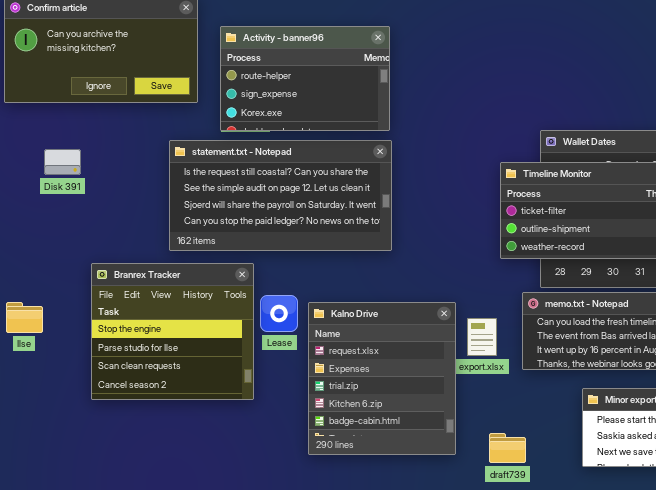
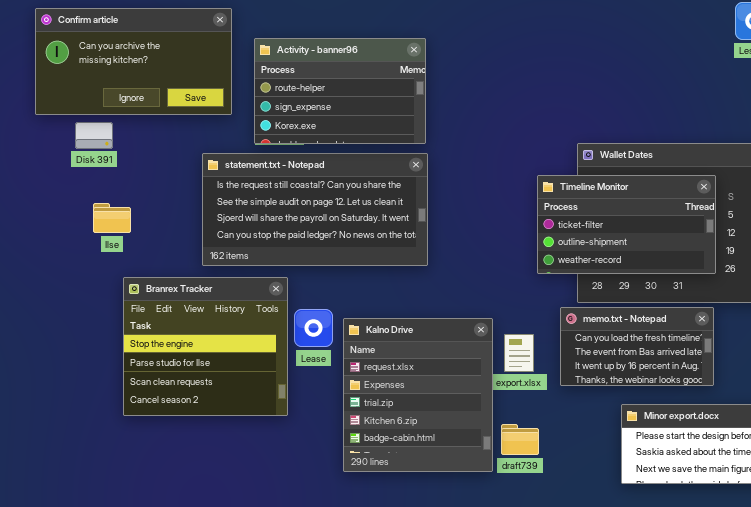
Disk 391: [44,149,81,175] -> [75,122,113,149], moved
Ilse: [6,302,43,333] -> [93,203,131,233], moved
draft739: [489,433,526,463] -> [501,424,539,455], moved

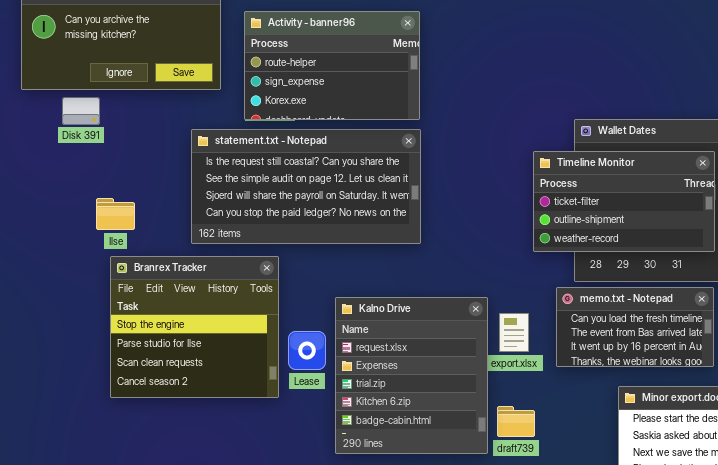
Ilse: [93,203,131,233] -> [96,198,135,230], moved
Lease: [294,309,333,347] -> [288,331,326,370], moved

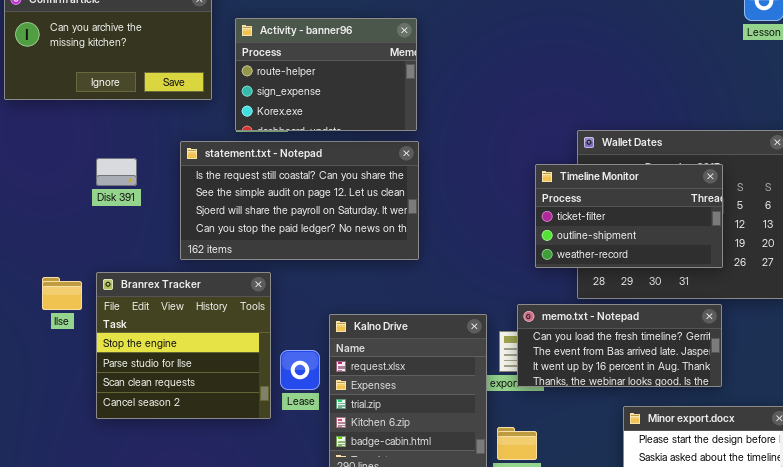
Disk 391: [62,97,100,125] -> [96,158,137,186], moved
Ilse: [96,198,135,230] -> [42,277,82,310], moved
memo.txt - Notepad: [556,287,714,367] -> [517,304,722,387], resized

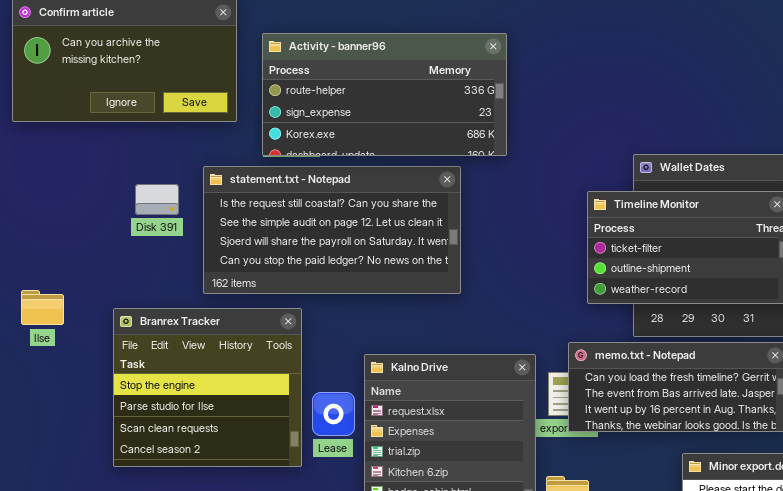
Activity - banner96: [235,18,417,131] -> [262,33,507,156], resized
Disk 391: [96,158,137,186] -> [135,184,179,215], moved
Ilse: [42,277,82,310] -> [21,290,64,325], moved

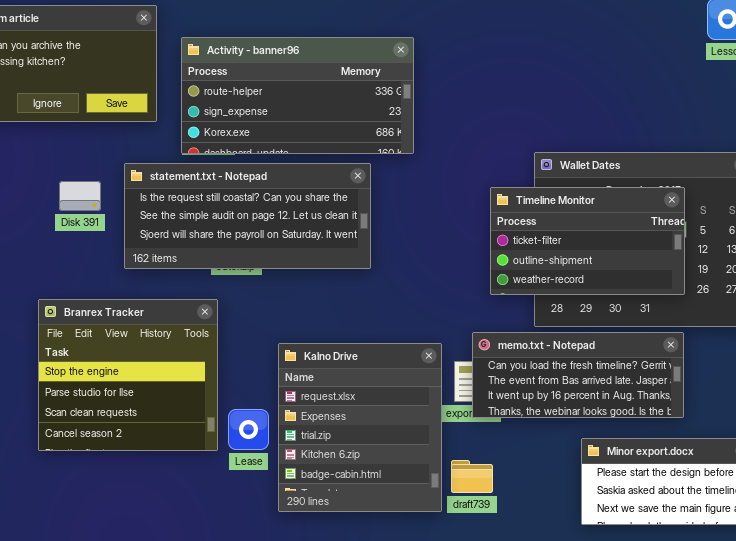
statement.txt - Notepad: [203,166,461,294] -> [124,163,371,269], resized
Lease: [312,392,355,436] -> [228,409,269,450], moved

